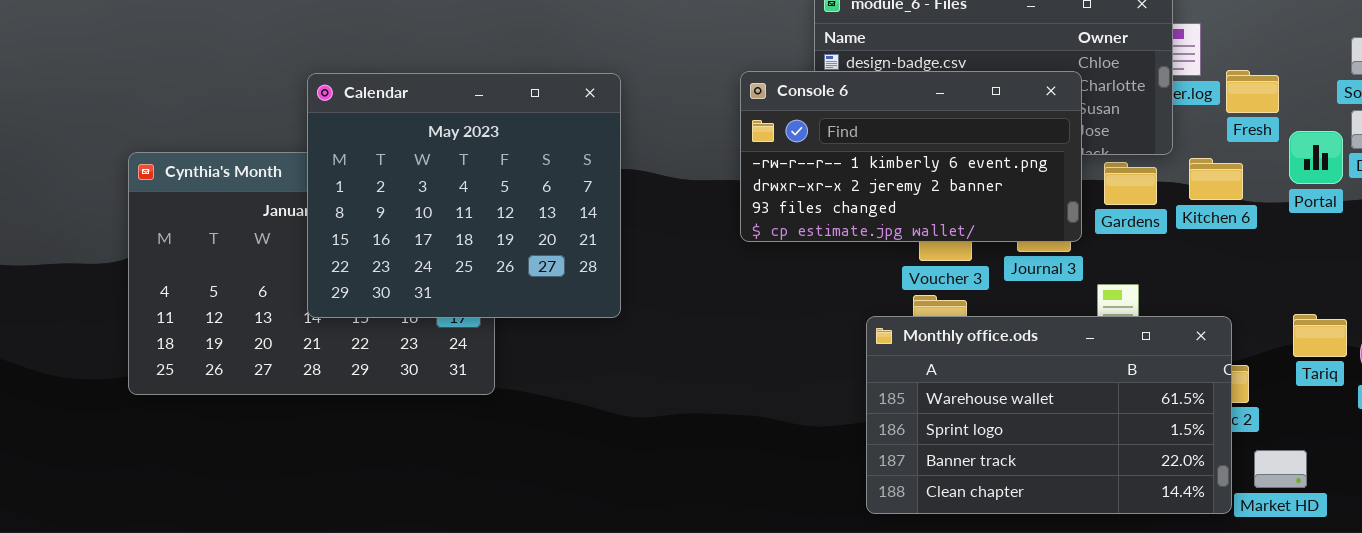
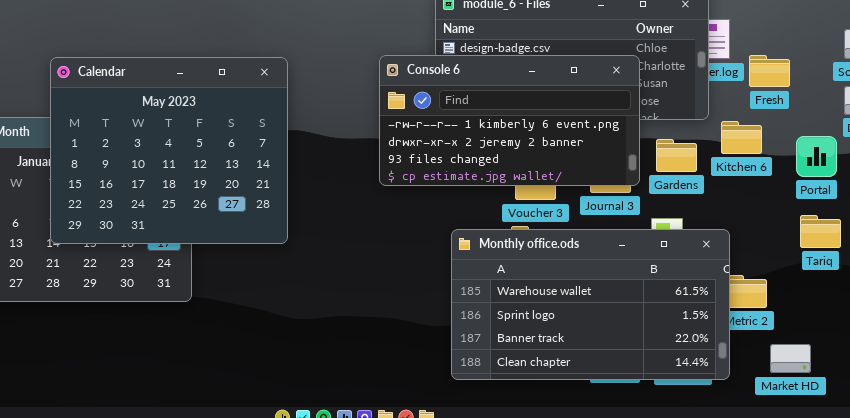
Portal: [1289,131,1343,184] -> [796,136,837,177], moved
Gardens: [1104,162,1157,205] -> [656,139,697,172], moved
Tariq: [1293,314,1347,357] -> [800,215,841,248], moved
Monthly office.ods: [866,316,1232,514] -> [451,229,730,380], moved

